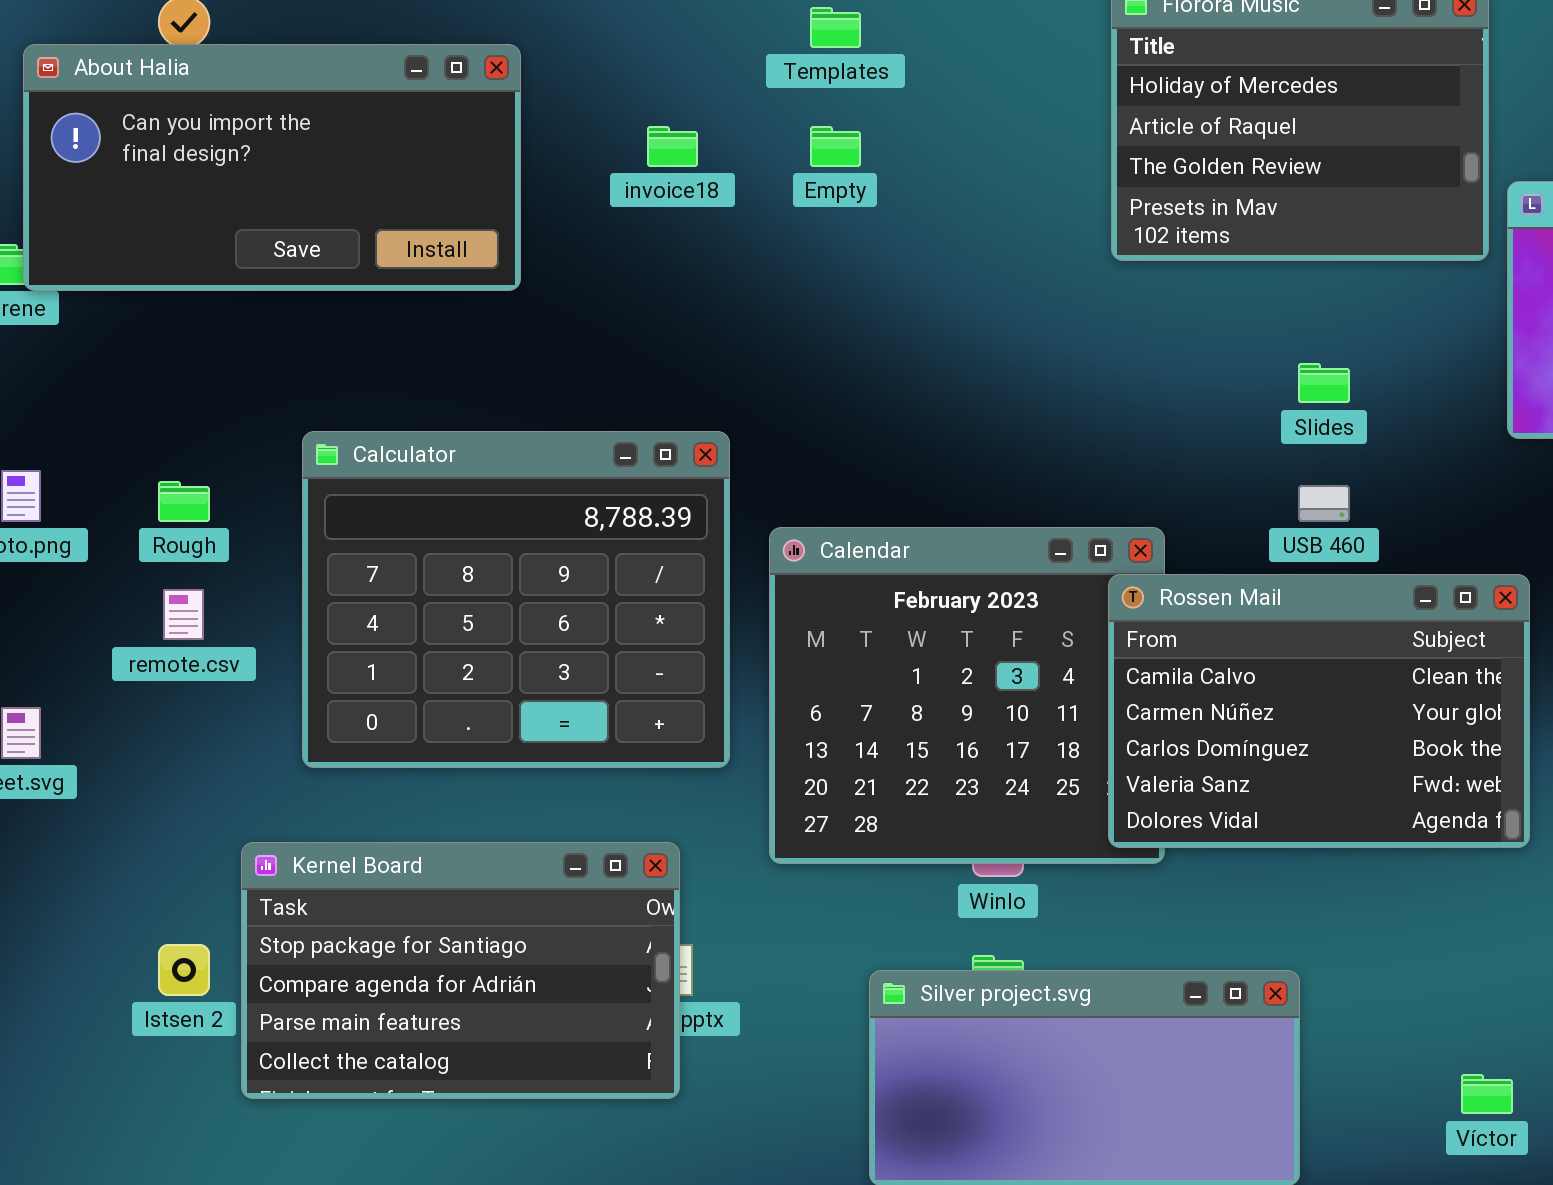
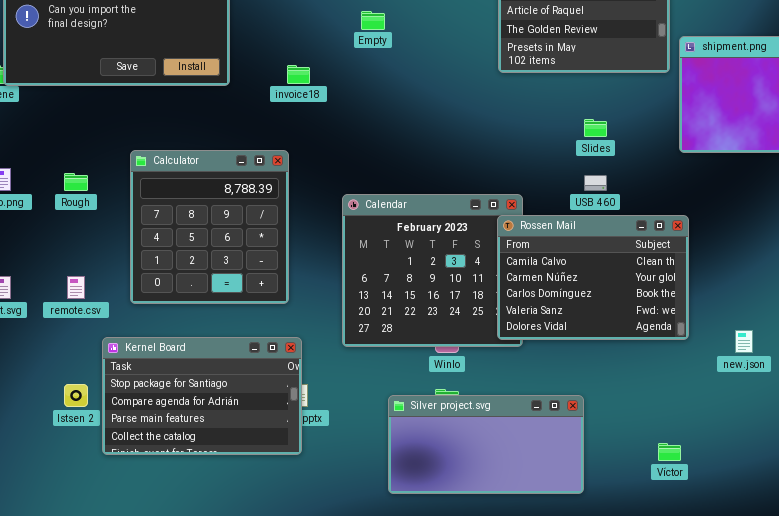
invoice18: [647,126,698,167] -> [287,65,310,84], moved
Calculator: [302,431,730,768] -> [130,150,289,304], resized
remote.csv: [163,589,204,640] -> [67,276,85,299], moved

